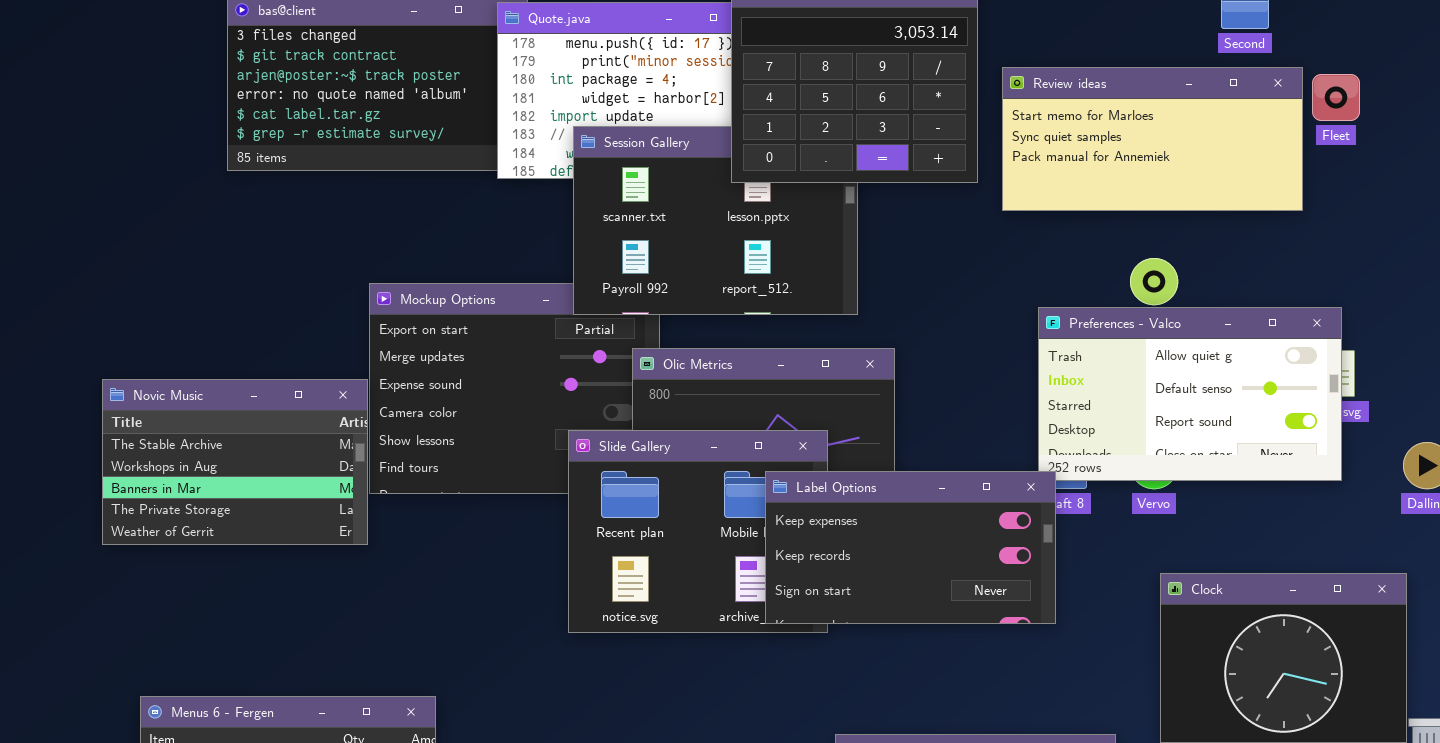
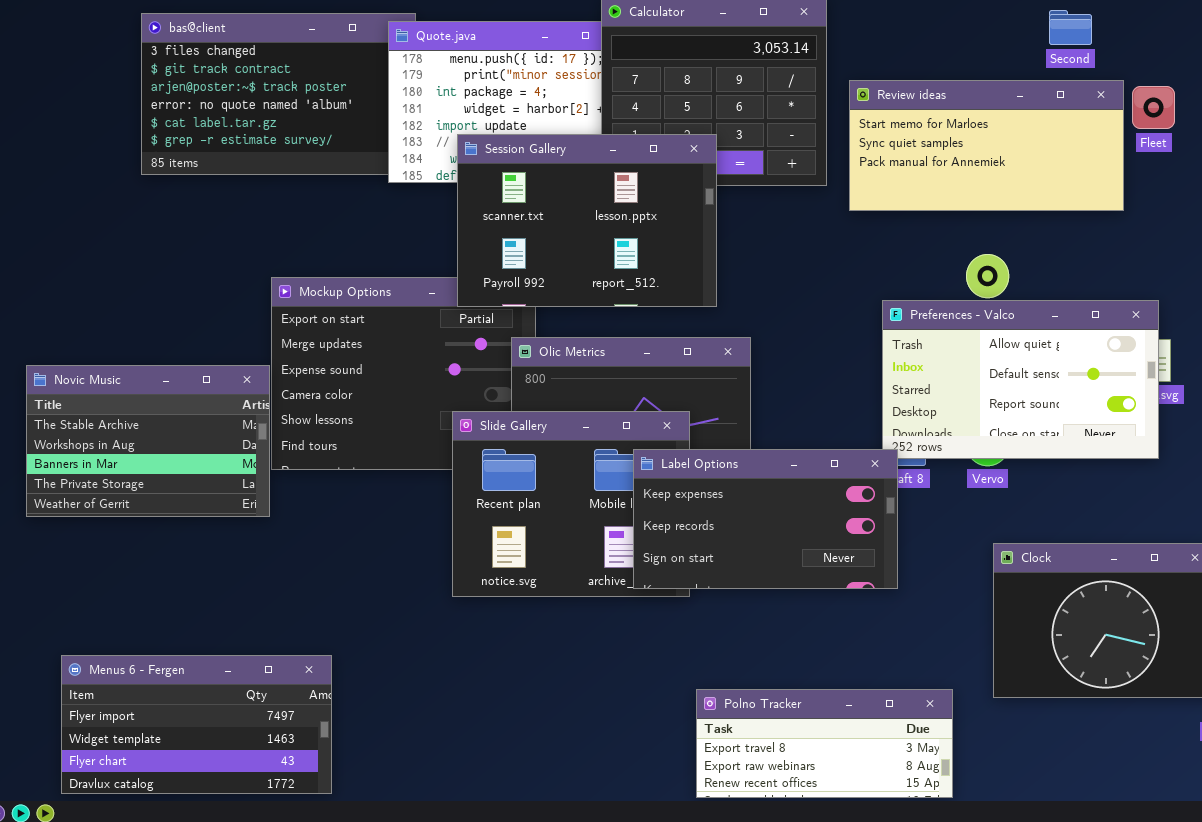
Session Gallery: [573,126,858,315] -> [457,134,717,307], raised

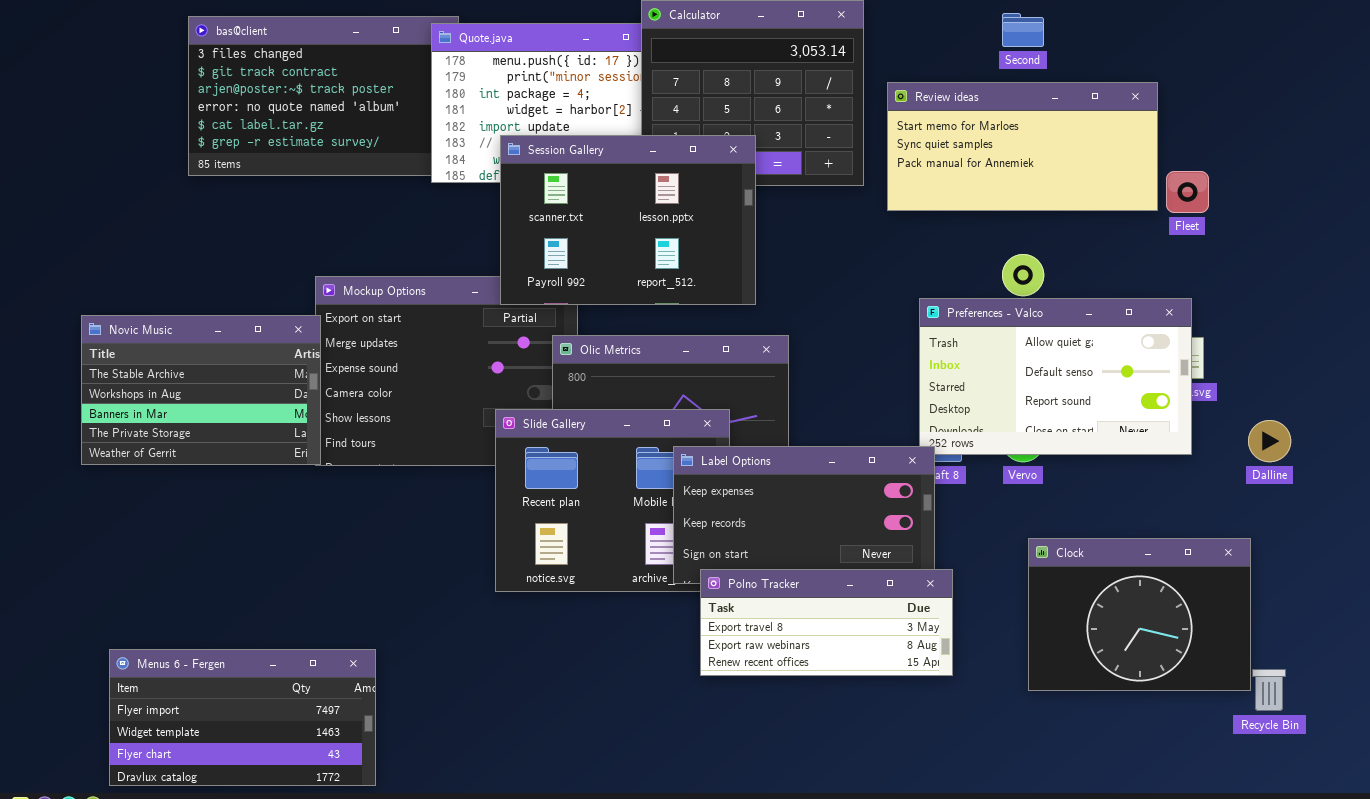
Second: [1049,10,1092,45] -> [1002,13,1044,47], moved
Fleet: [1132,86,1175,129] -> [1166,171,1209,213], moved
Novic Music: [26,365,270,517] -> [81,315,321,465], moved
Polno Tracker: [696,689,953,798] -> [700,569,953,676], moved

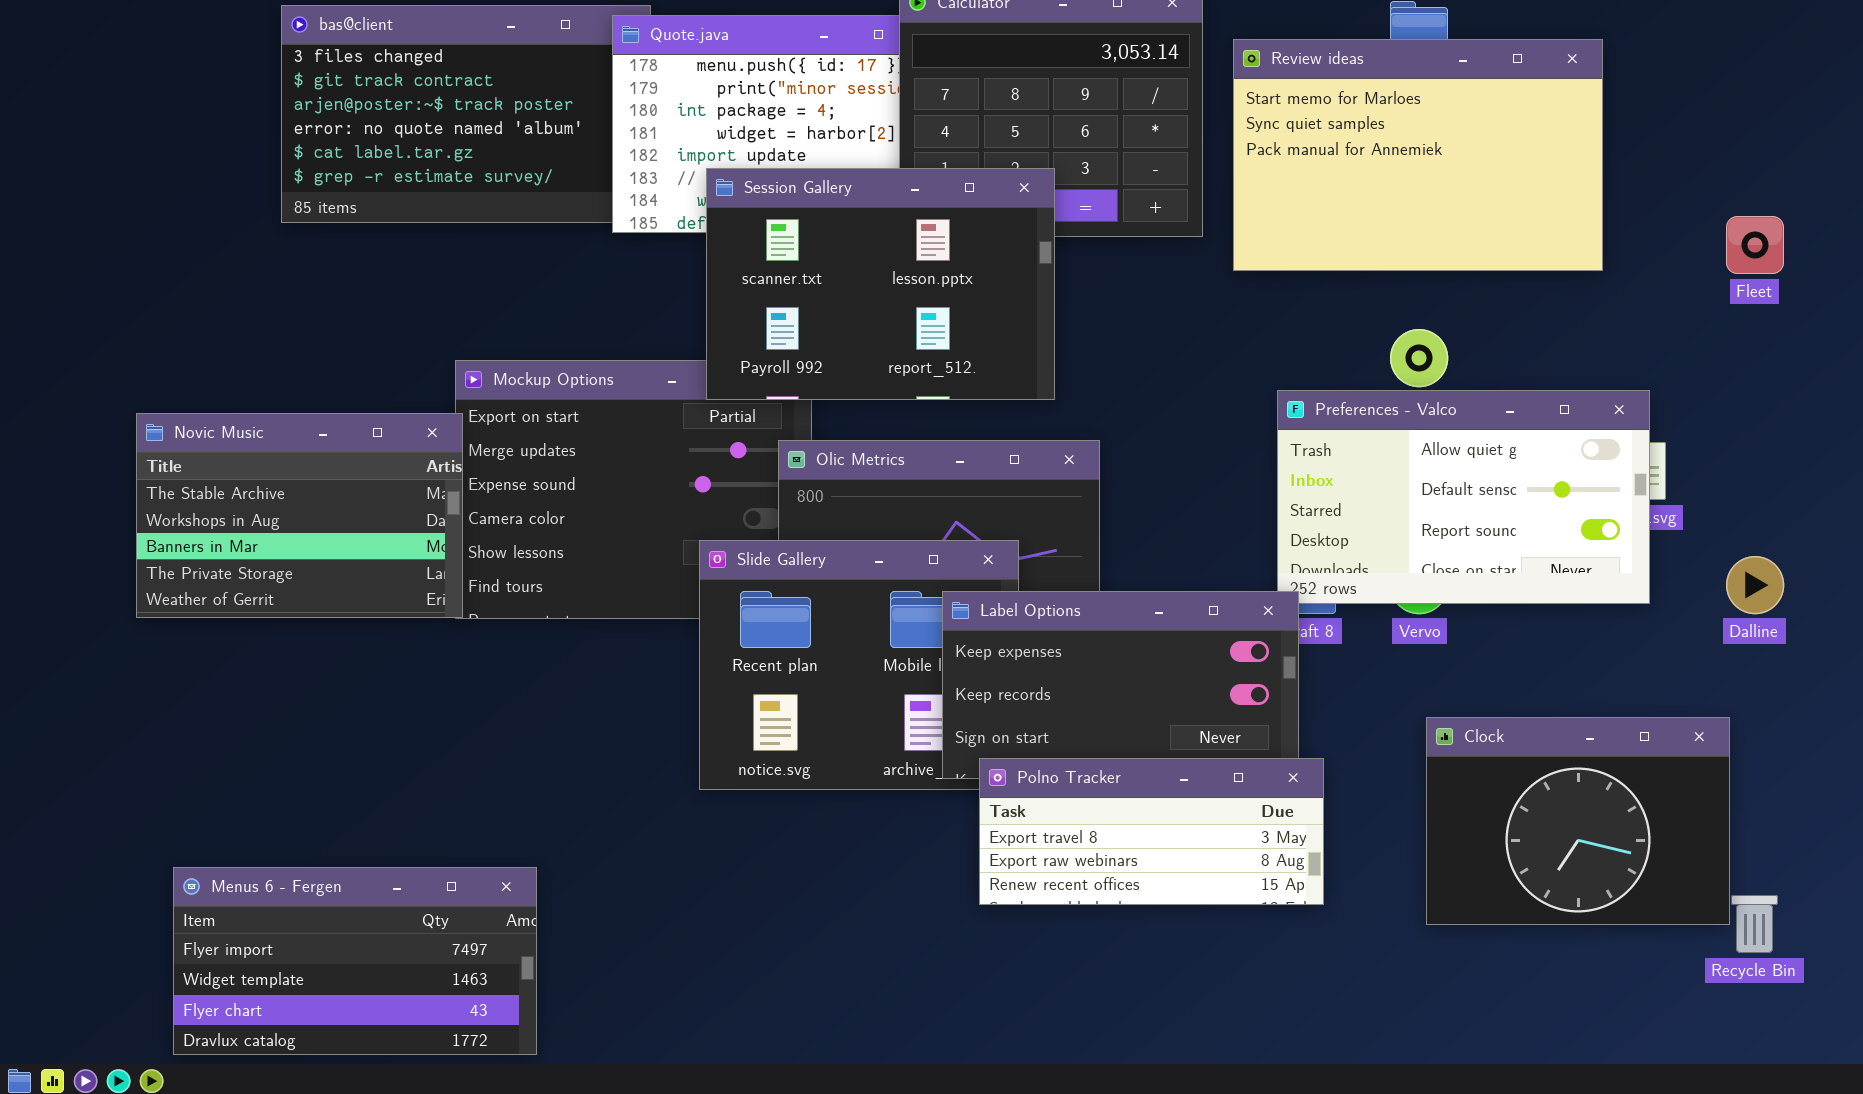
Review ideas: [887,82,1158,211] -> [1233,39,1603,271], resized
Fleet: [1166,171,1209,213] -> [1726,216,1784,274], moved

